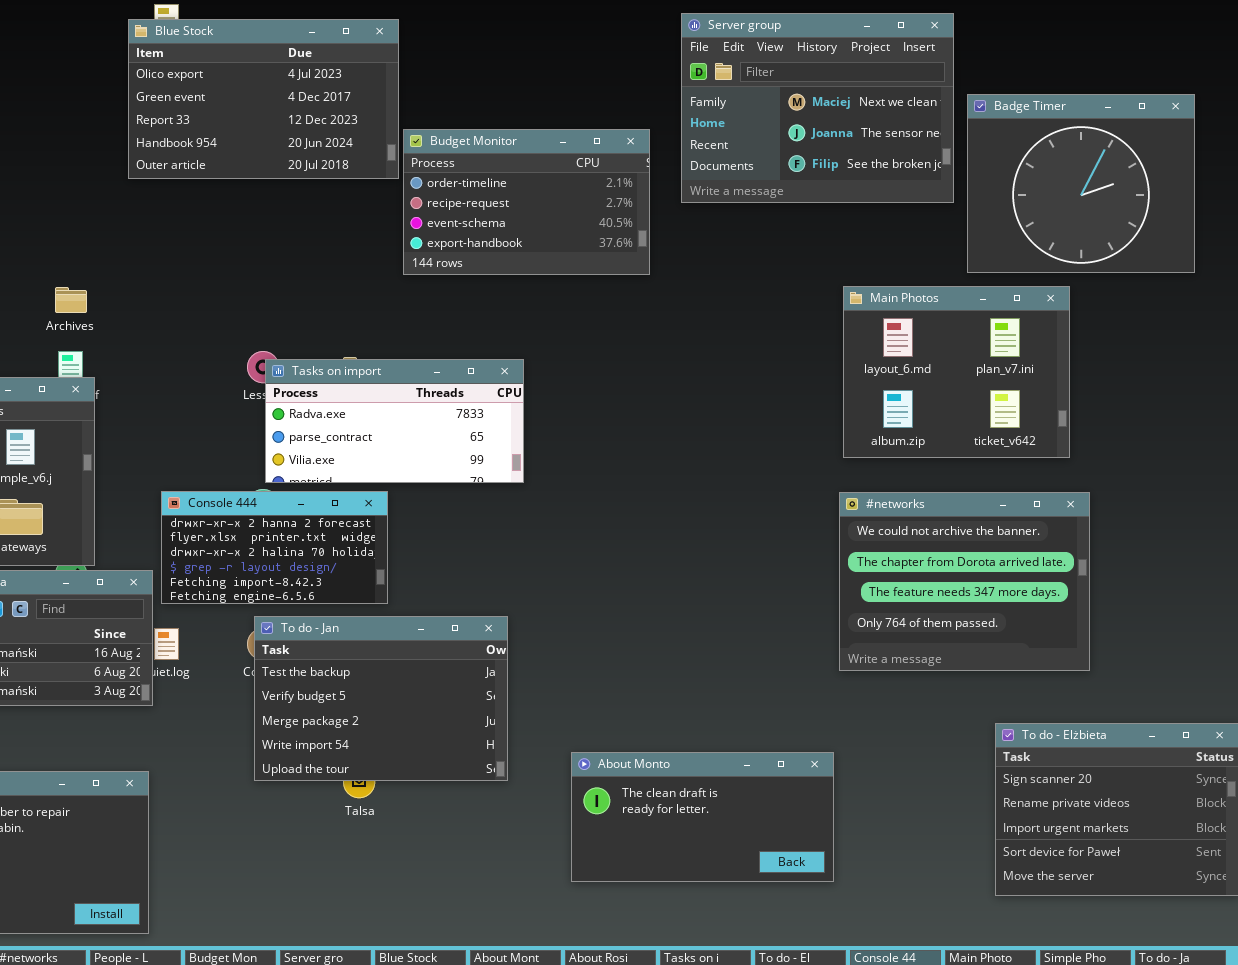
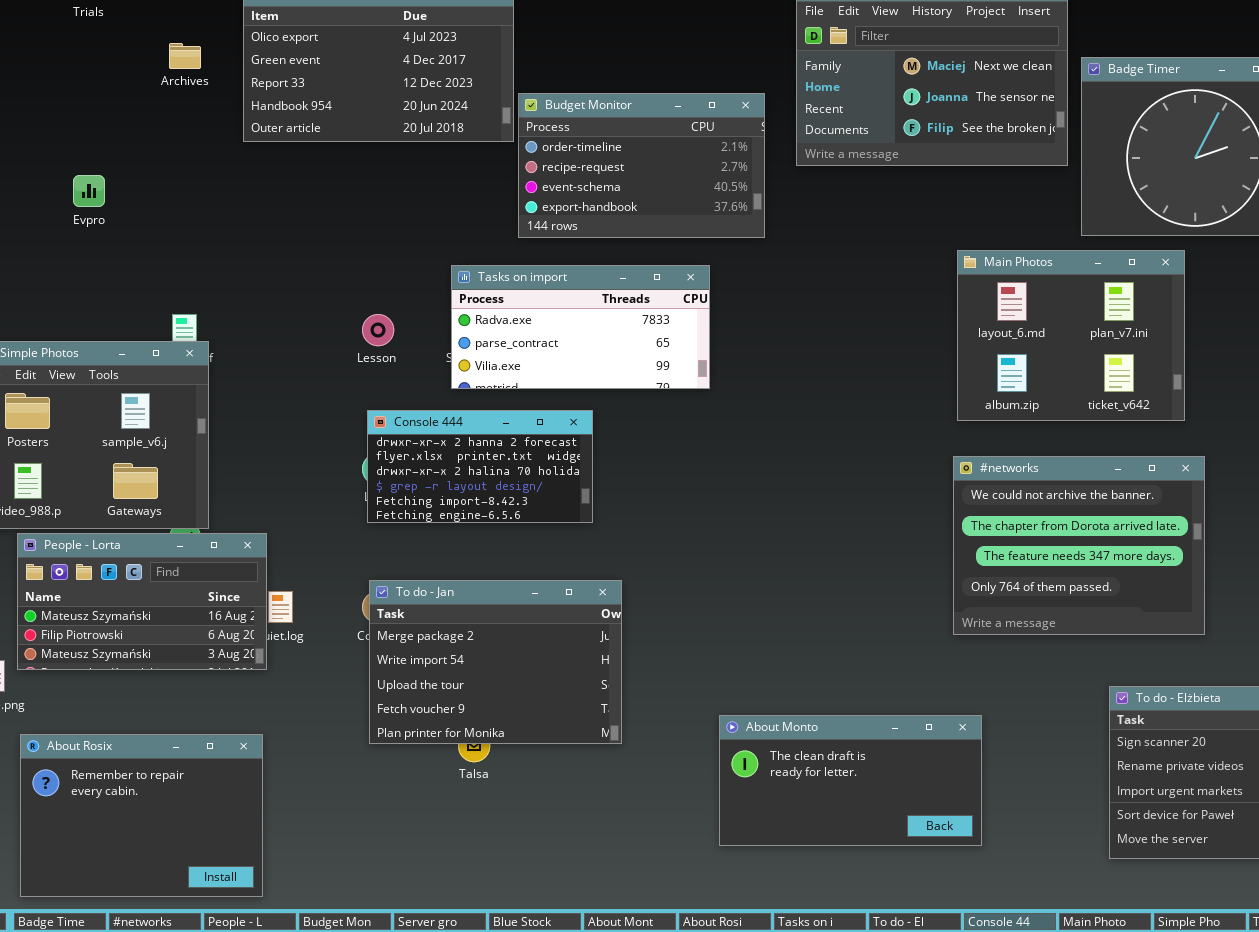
Archives: [55,287,87,313] -> [169,43,201,69], moved
Tasks on import: [265,359,524,483] -> [451,265,710,389], moved
Console 444: [161,491,388,604] -> [367,410,593,523], moved
To do - Jan: [254,616,508,781] -> [369,580,622,744], scrolled down 2 rows
About Monto: [571,752,834,882] -> [719,715,982,846], moved

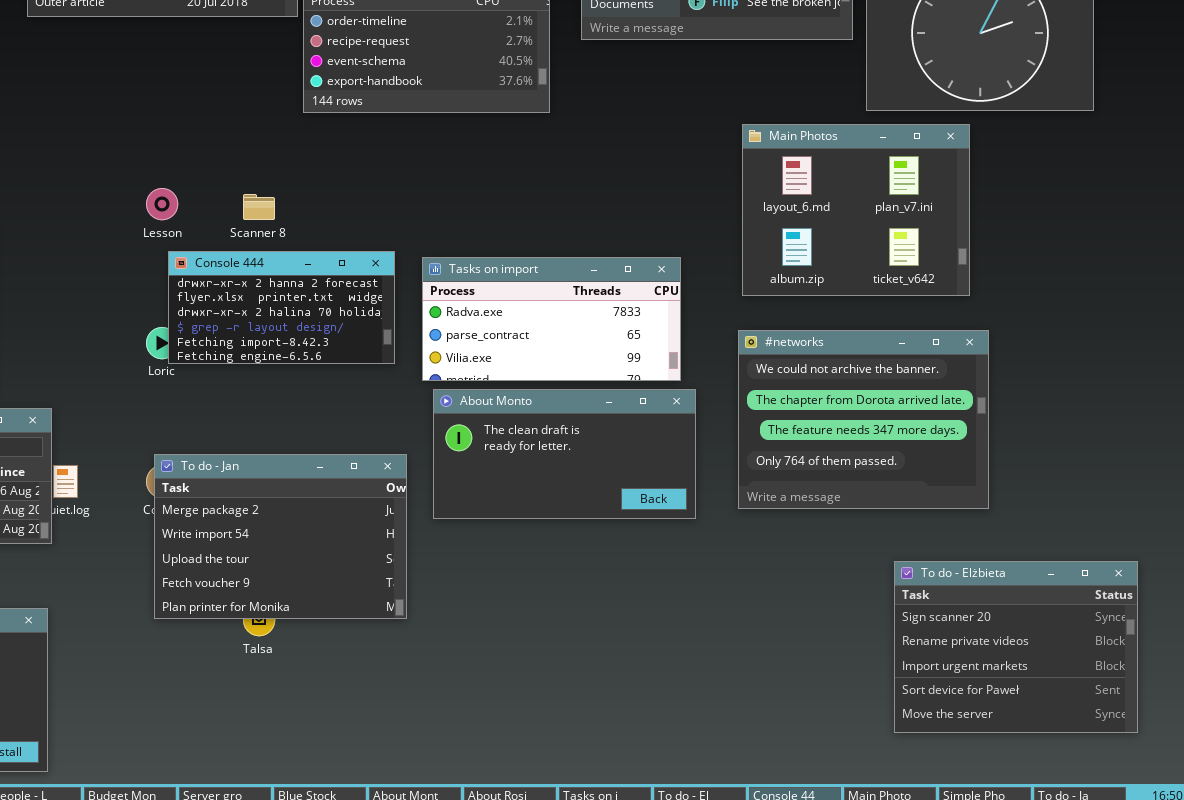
Tasks on import: [451,265,710,389] -> [422,257,681,381], moved
Console 444: [367,410,593,523] -> [168,251,395,364], moved
About Monto: [719,715,982,846] -> [433,389,696,519], moved

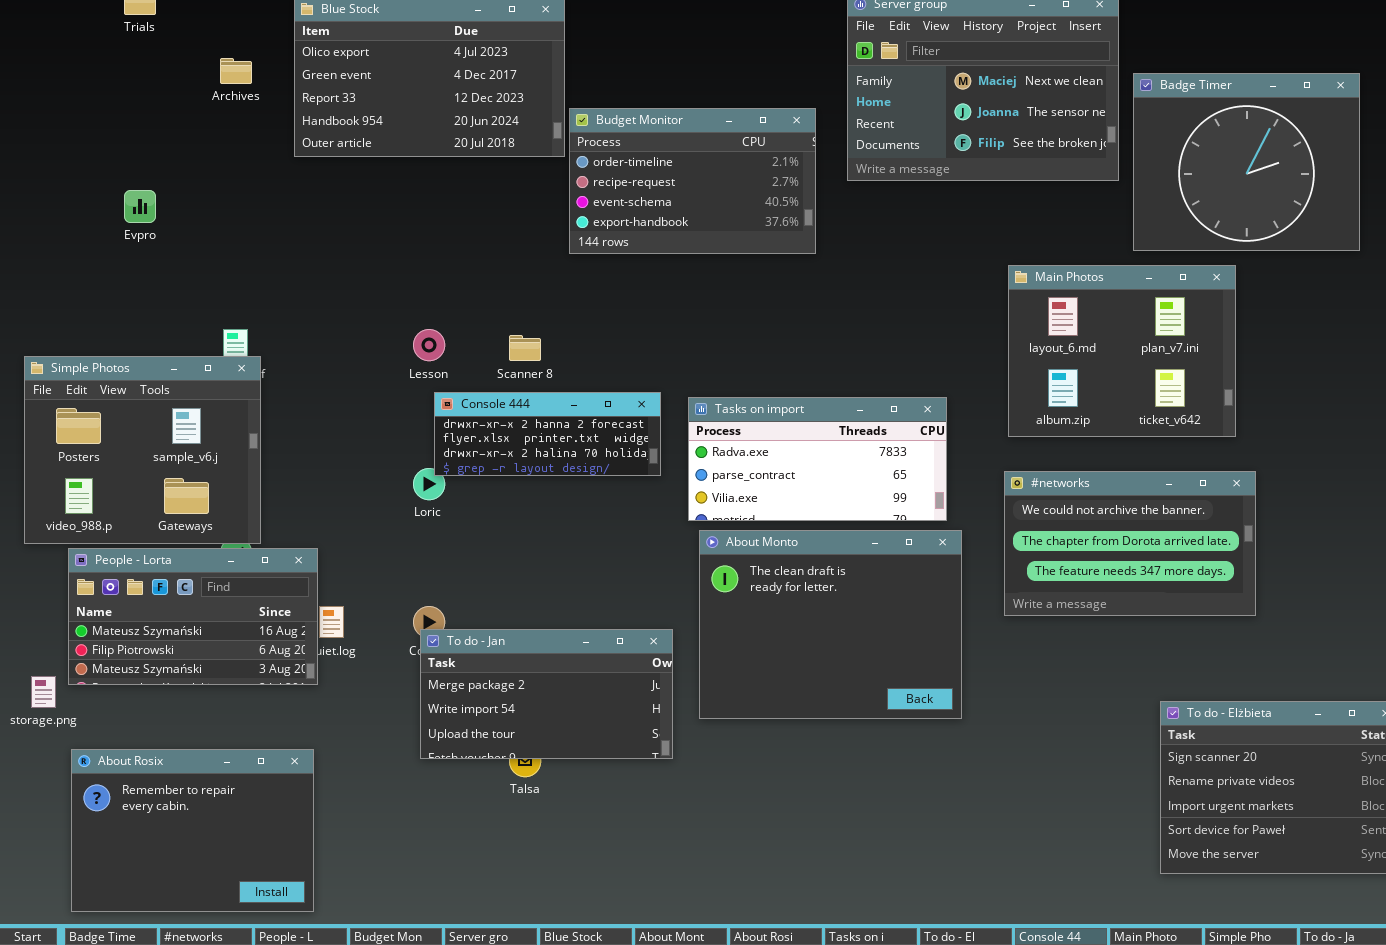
Console 444: [168,251,395,364] -> [434,392,661,476], resized
#networks: [738,330,989,509] -> [1004,471,1256,616], resized
About Monto: [433,389,696,519] -> [699,530,962,719], resized
To do - Jan: [154,454,407,619] -> [420,629,673,759], resized

